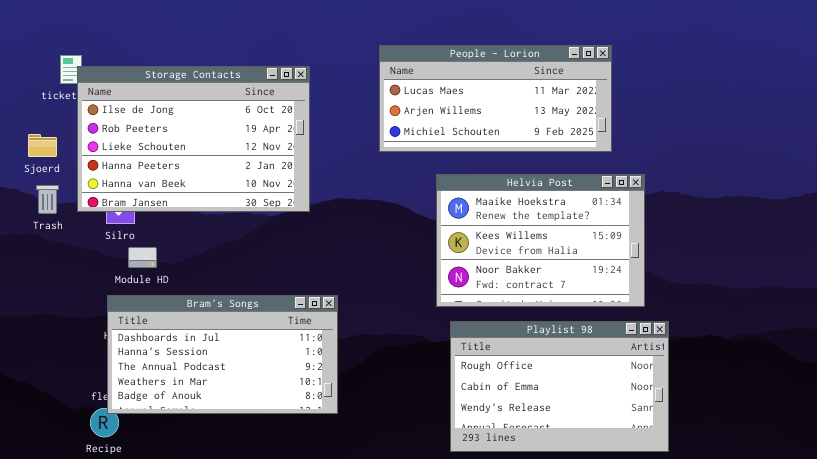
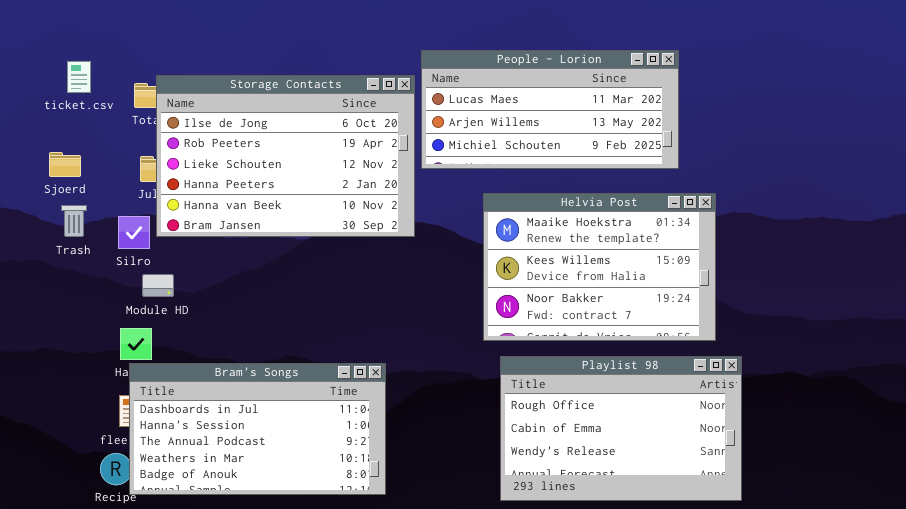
Storage Contacts: [77,66,310,212] -> [156,75,415,237], moved
Sjoerd: [28,134,57,157] -> [49,152,81,177], moved
Trash: [36,185,59,214] -> [61,205,87,237], moved
Bram's Songs: [107,295,338,414] -> [129,363,386,495], moved

